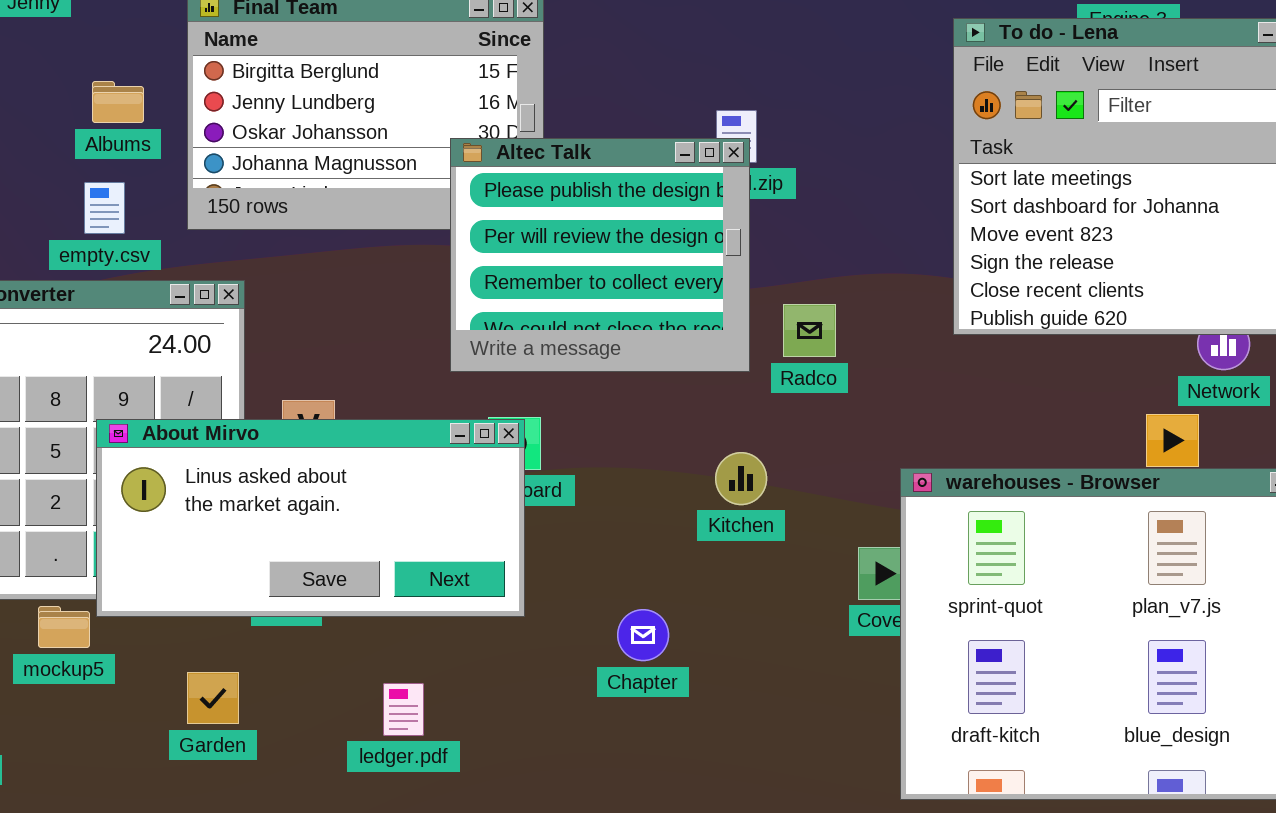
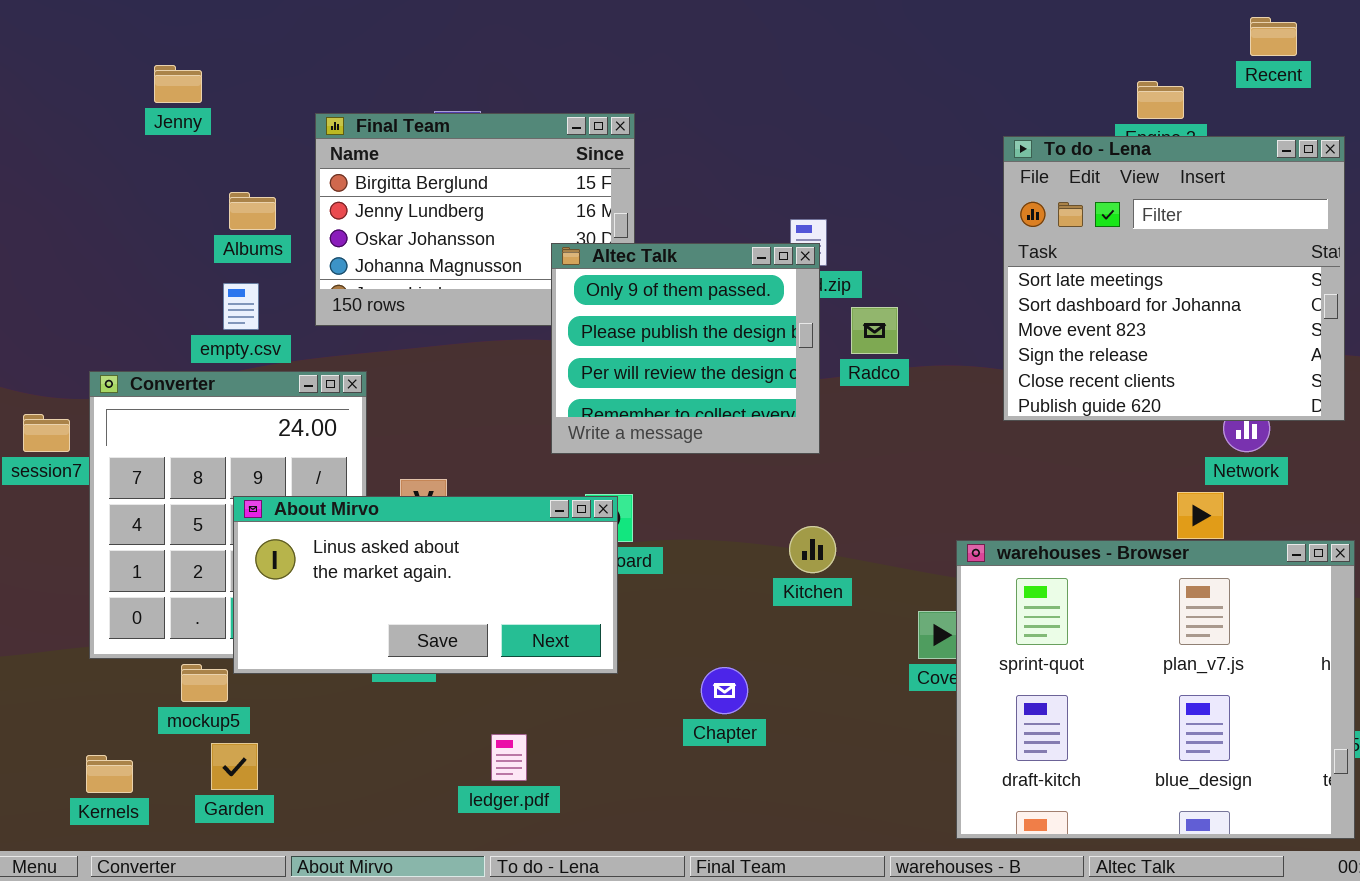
Altec Talk: [450,138,750,372] -> [551,243,820,454], scrolled up 1 row
Radco: [783,304,836,357] -> [851,307,898,354], moved
Garden: [187,672,239,724] -> [211,743,258,790], moved

